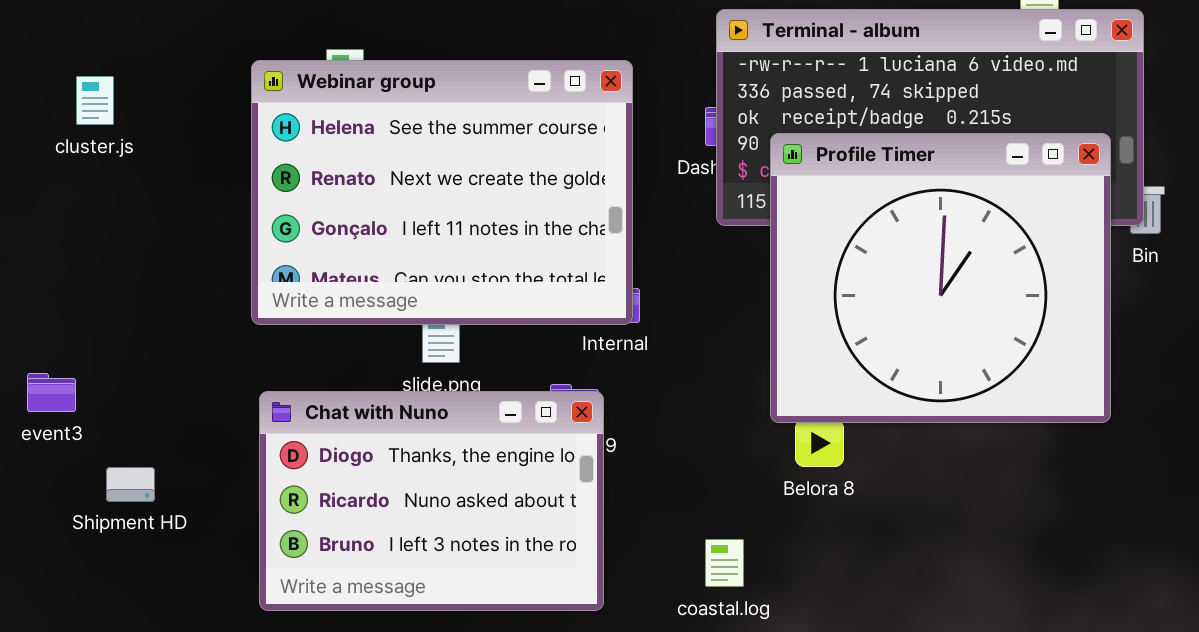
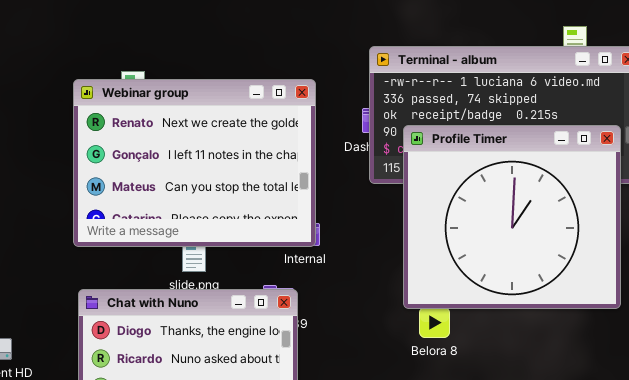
Webinar group: [251,60,633,325] -> [73,79,316,247], scrolled down 1 row

